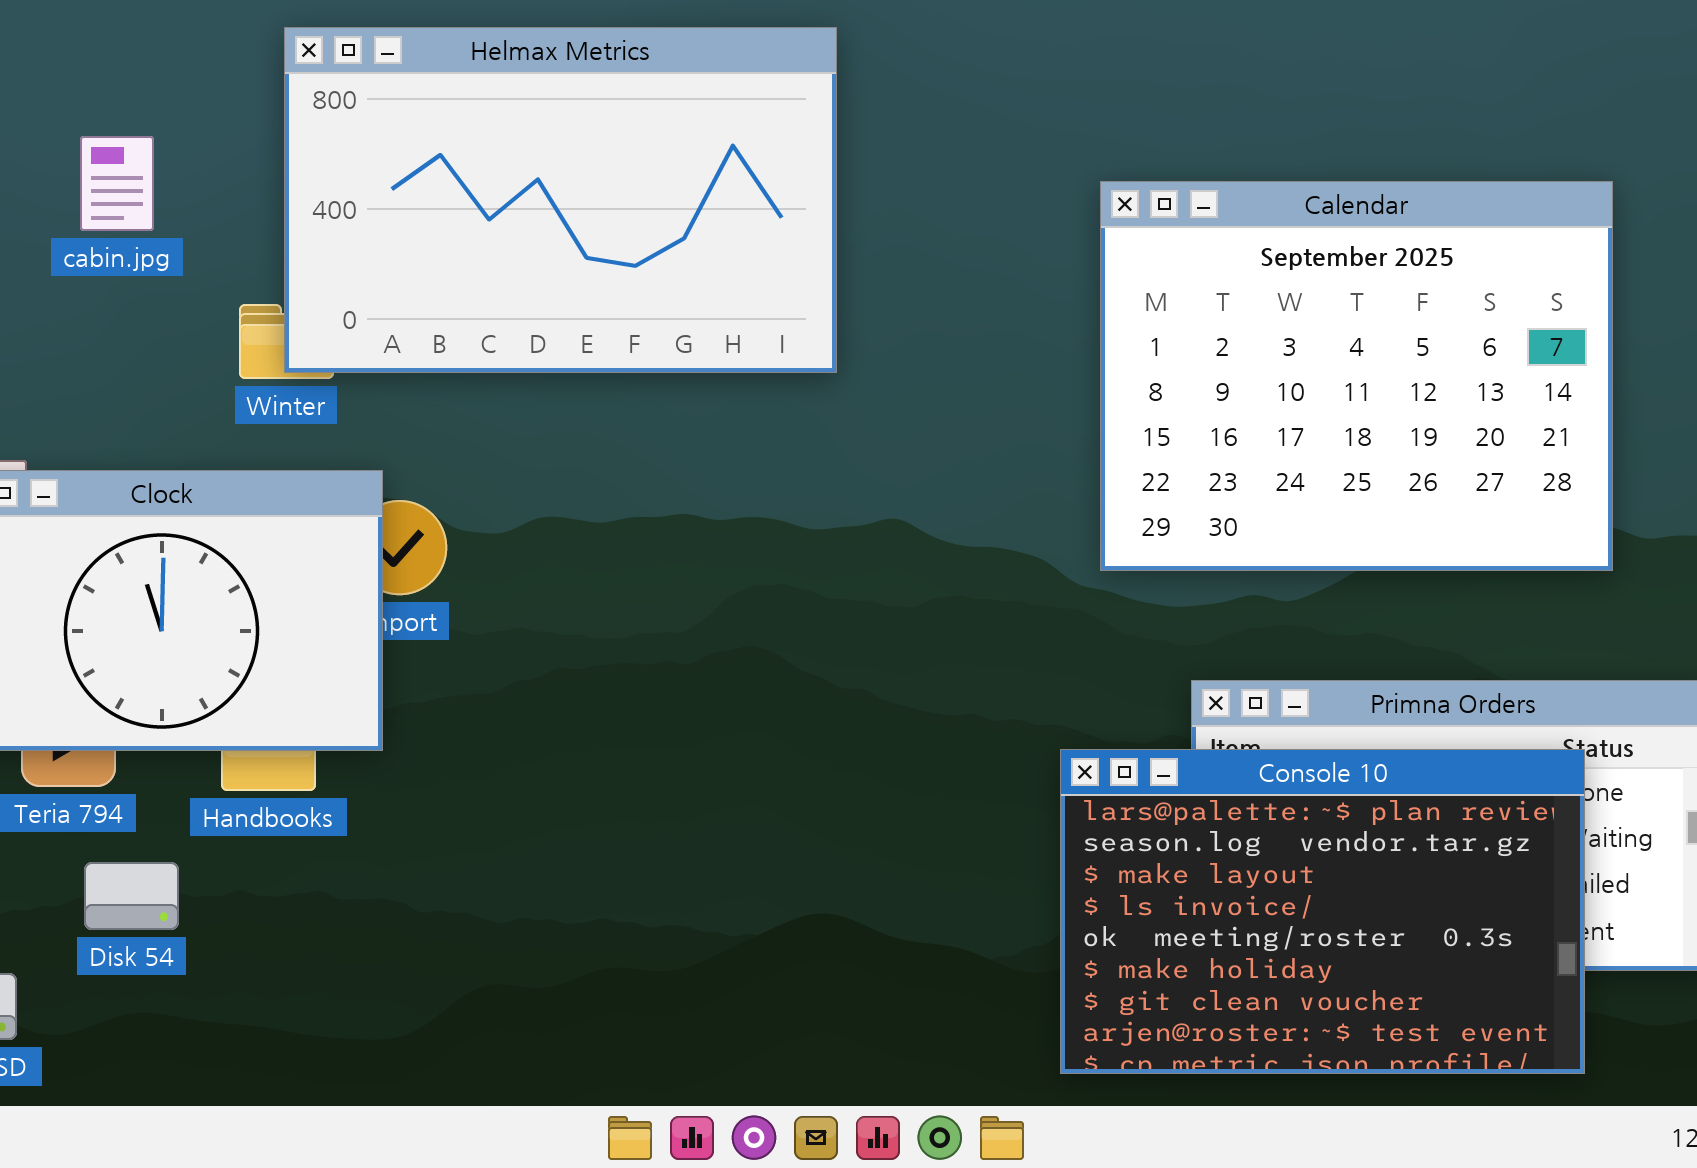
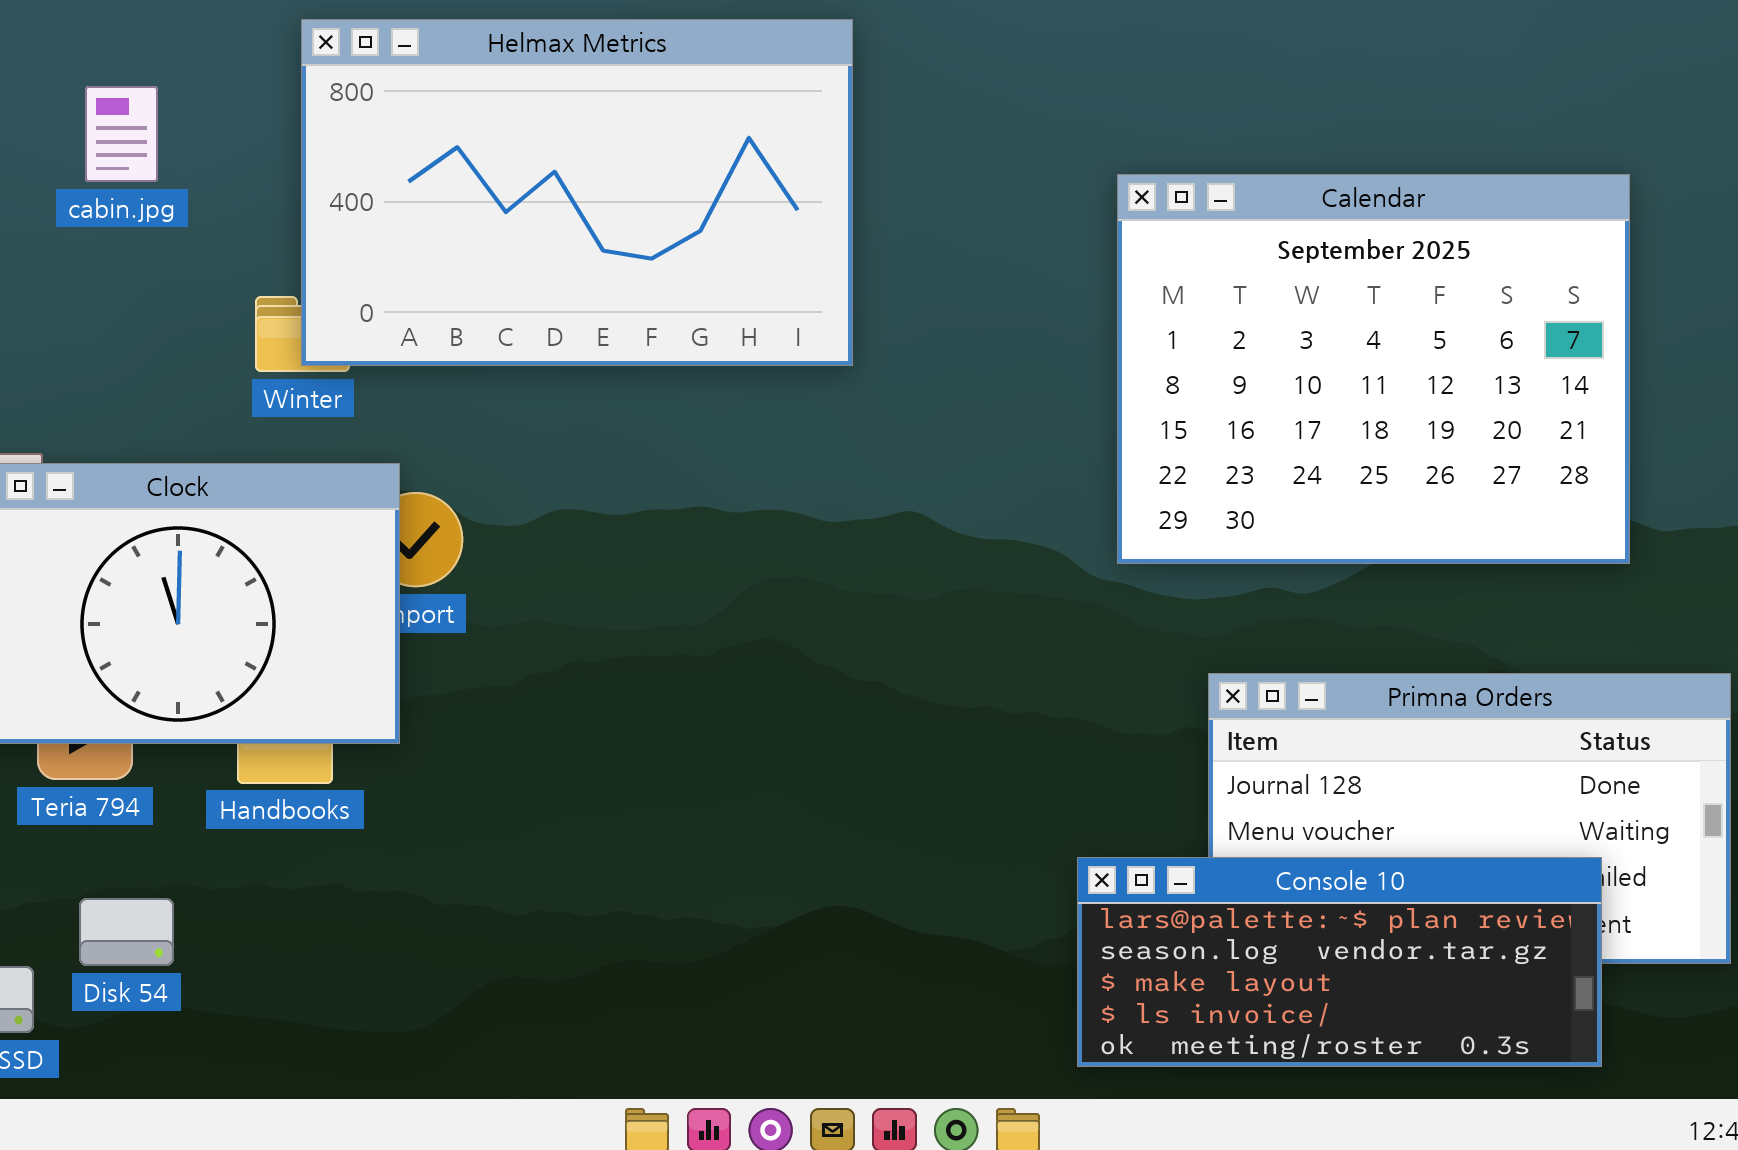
cabin.jpg: [80,136,154,231] -> [85,86,158,182], moved
Console 10: [1060,749,1585,1074] -> [1077,857,1602,1067], resized
Disk 54: [84,862,179,930] -> [79,898,174,966], moved

